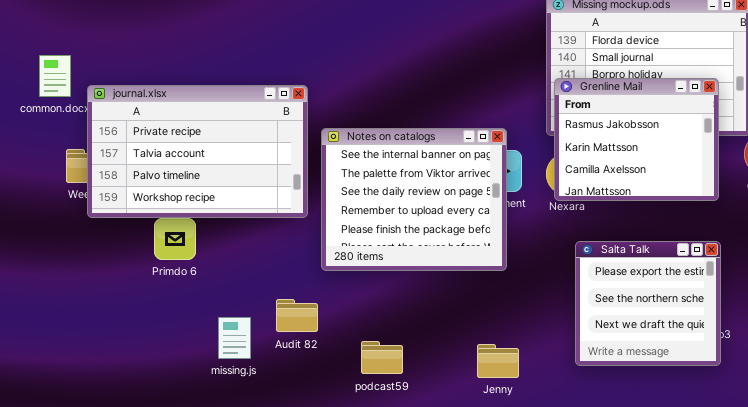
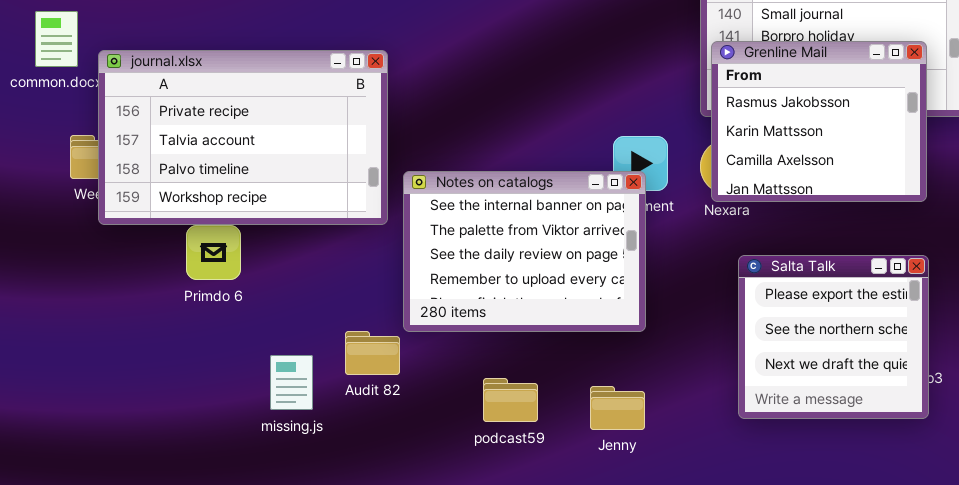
Notes on catalogs: [321,128,507,271] -> [403,171,646,332], moved, resized
podcast59: [361,341,403,374] -> [483,378,538,422], moved
Jenny: [477,344,519,378] -> [590,386,645,430], moved

